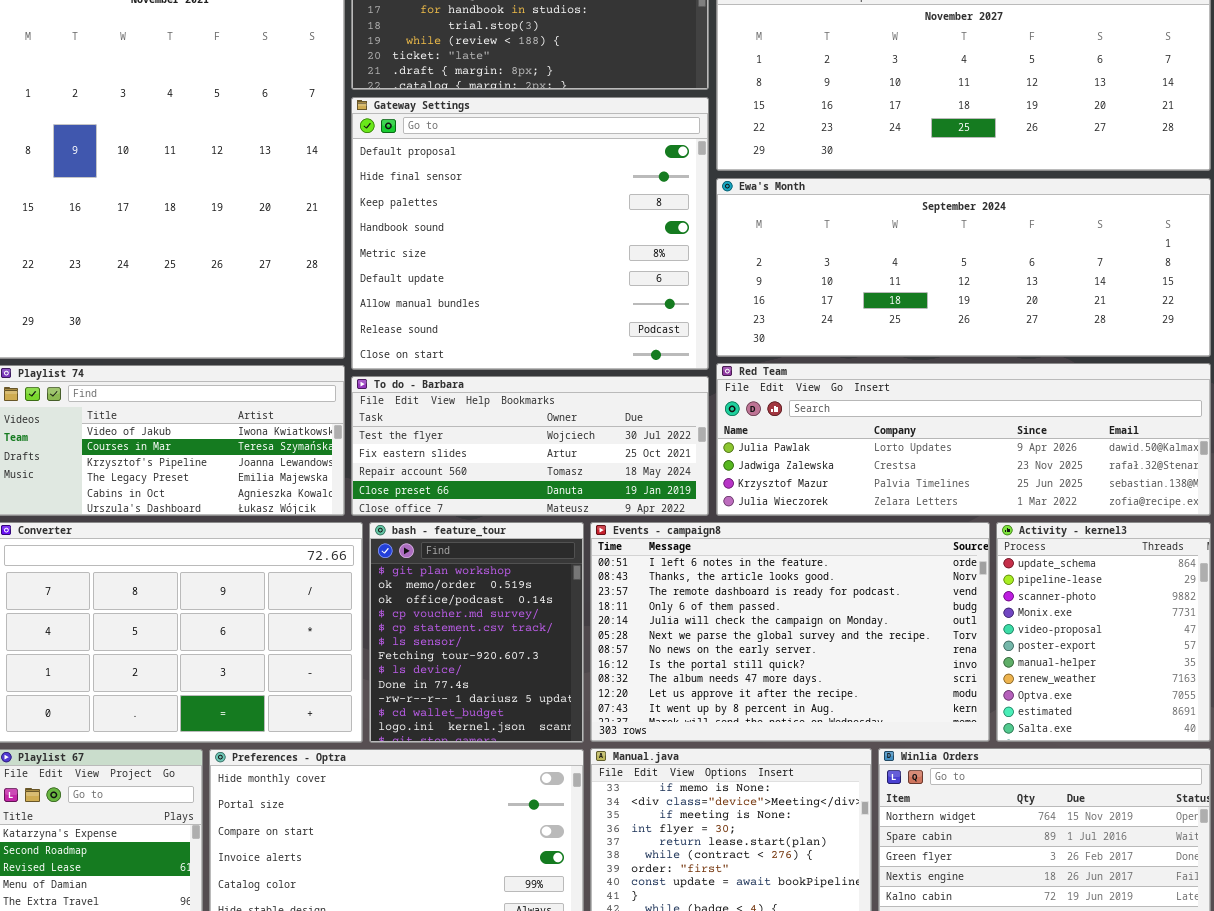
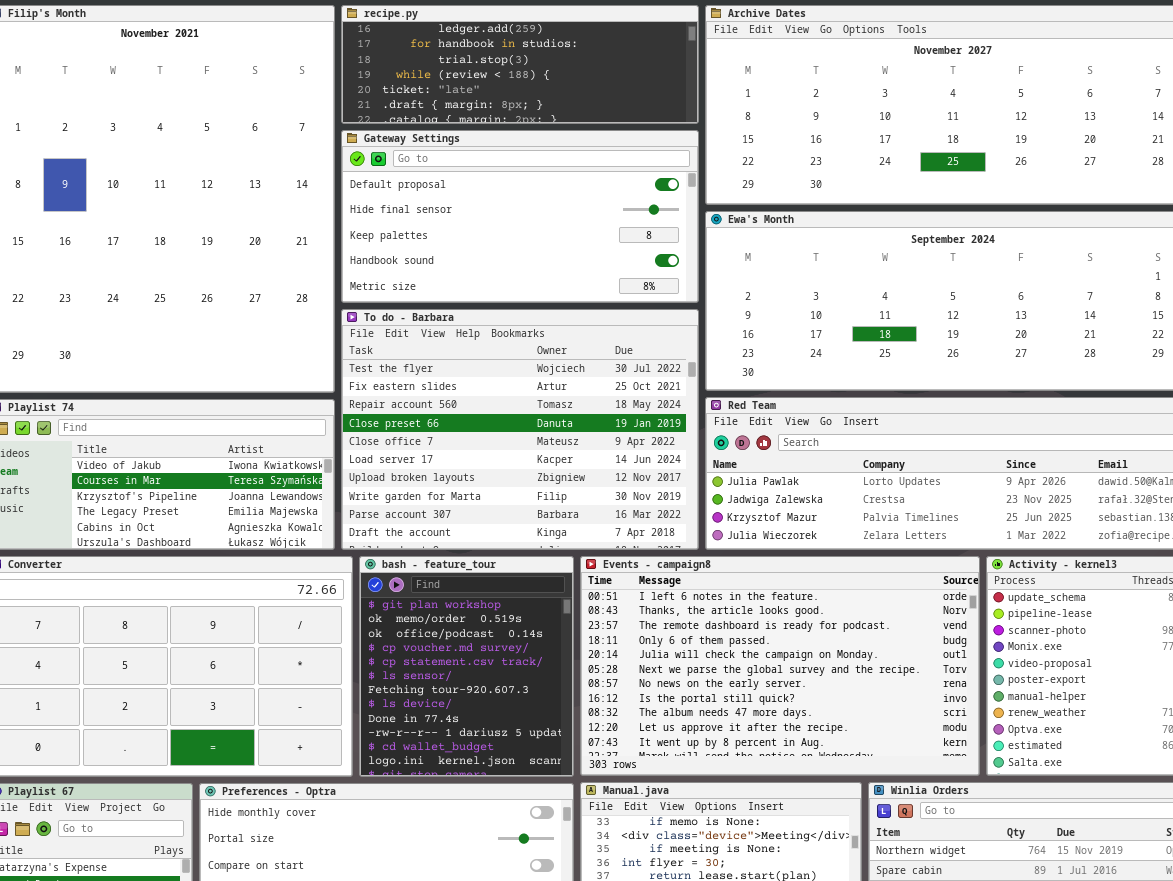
Gateway Settings: [351,97,709,370] -> [341,130,699,303], resized
To do - Barbara: [351,376,709,516] -> [341,309,699,550], resized

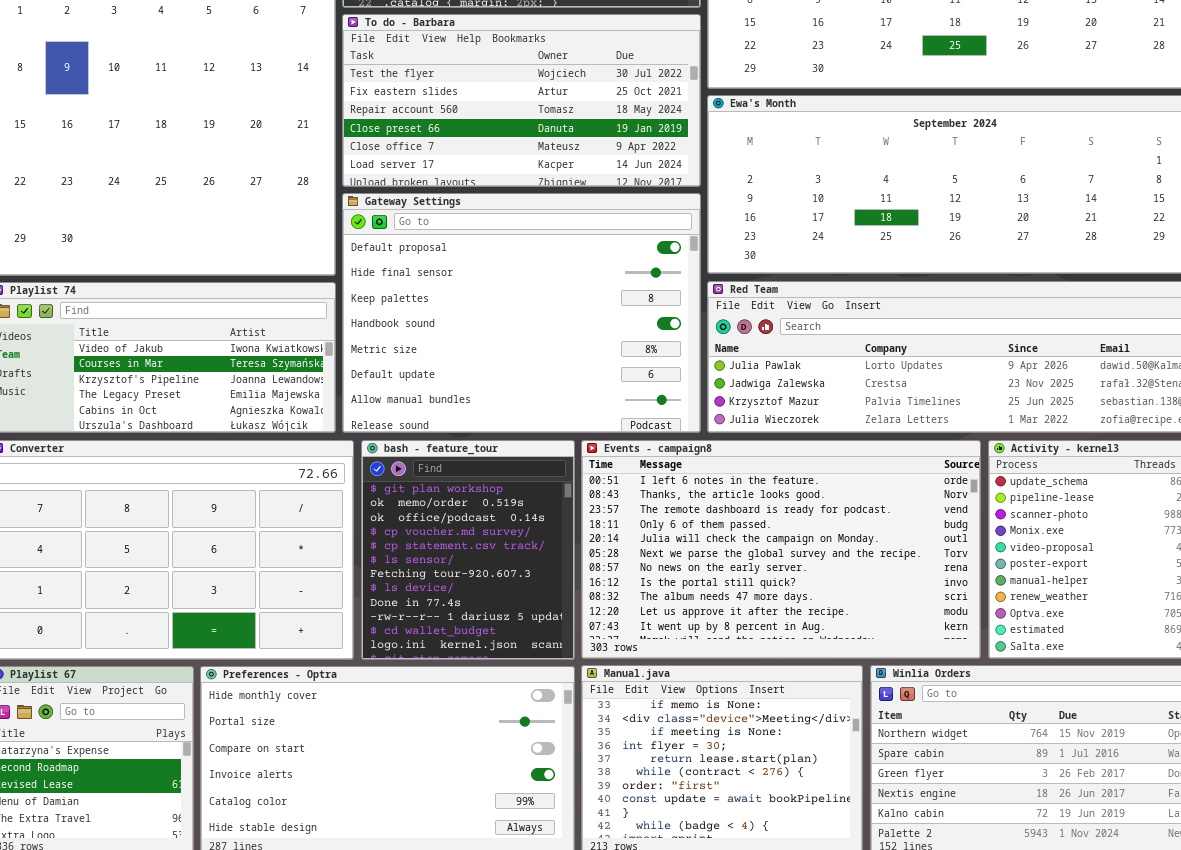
Gateway Settings: [341,130,699,303] -> [342,193,701,433], moved, resized
To do - Barbara: [341,309,699,550] -> [342,14,701,187], moved, resized

